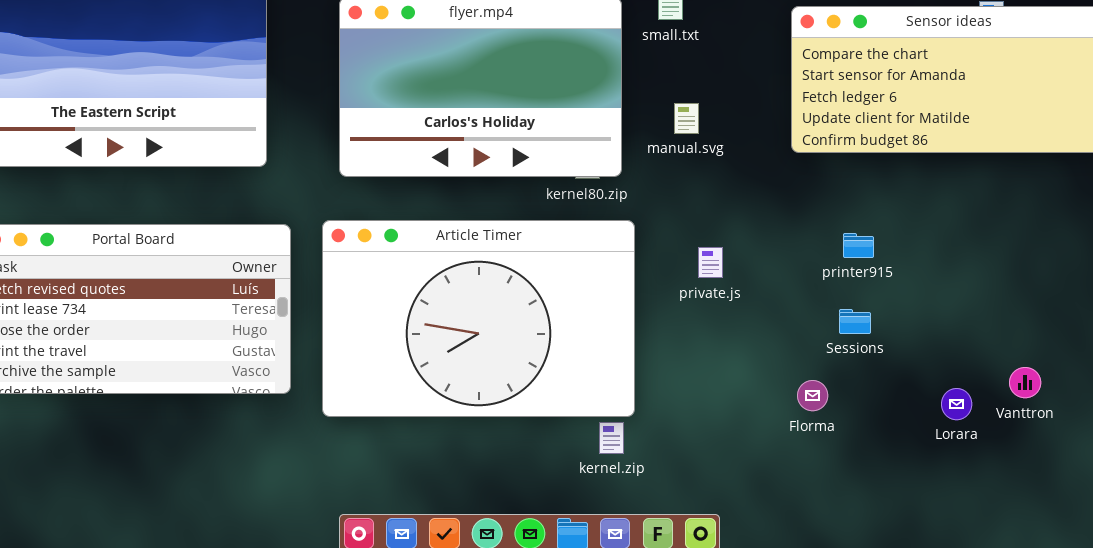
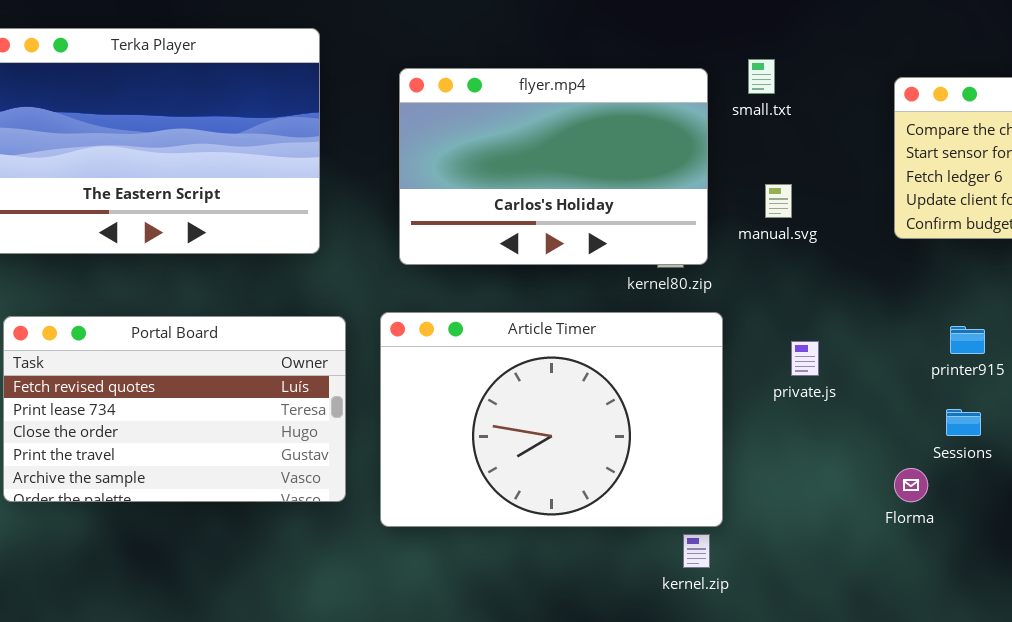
Florma: [797,380,828,411] -> [894,468,928,502], moved

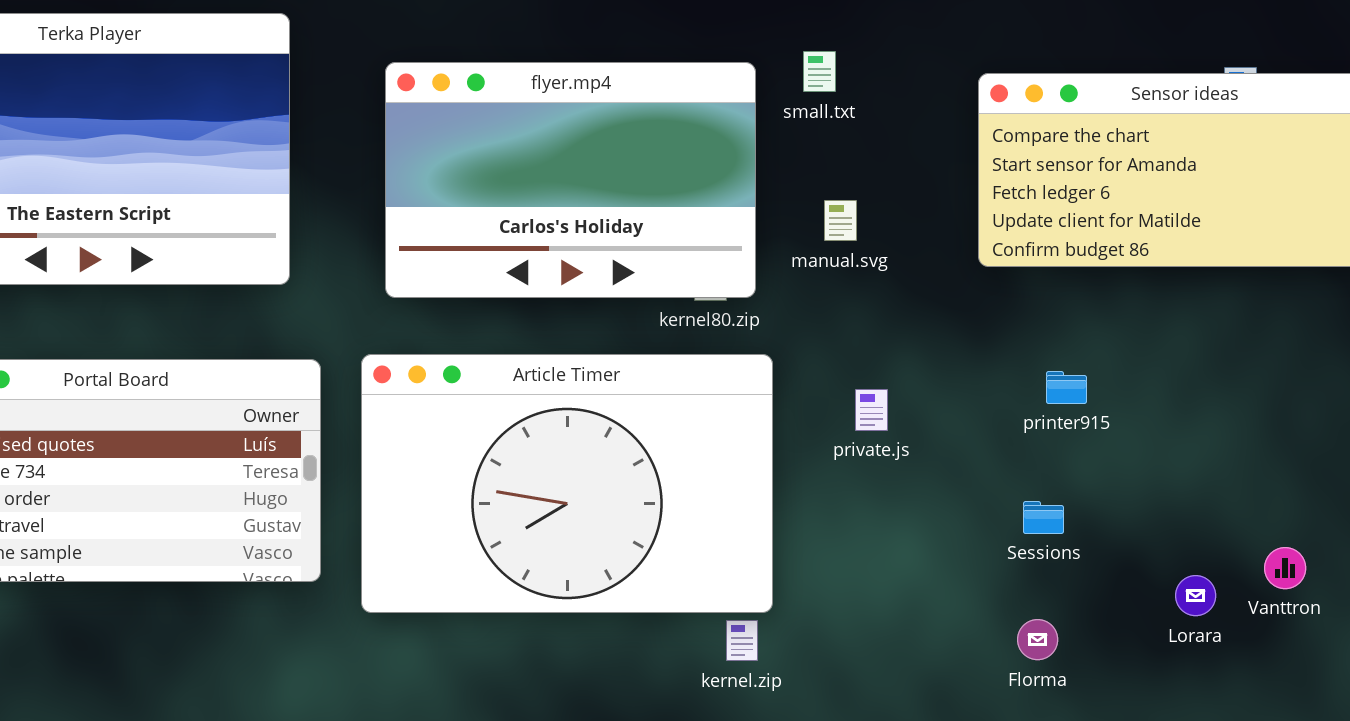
Sessions: [946,409,981,436] -> [1023,501,1064,534], moved
Florma: [894,468,928,502] -> [1017,619,1058,660], moved

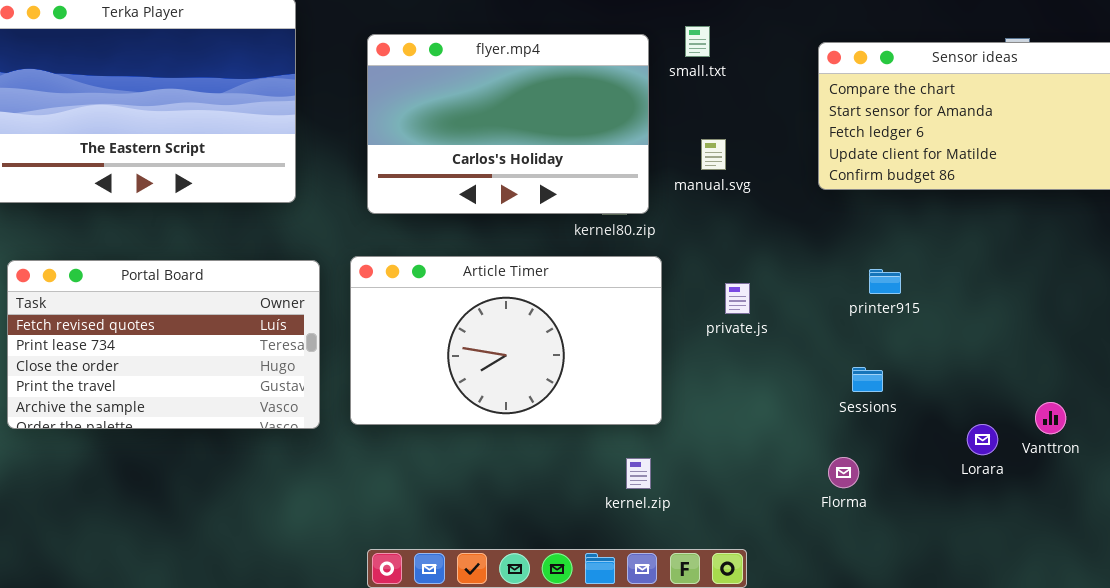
Article Timer: [361,354,773,613] -> [350,256,662,425], resized
Florma: [1017,619,1058,660] -> [828,457,859,488], moved

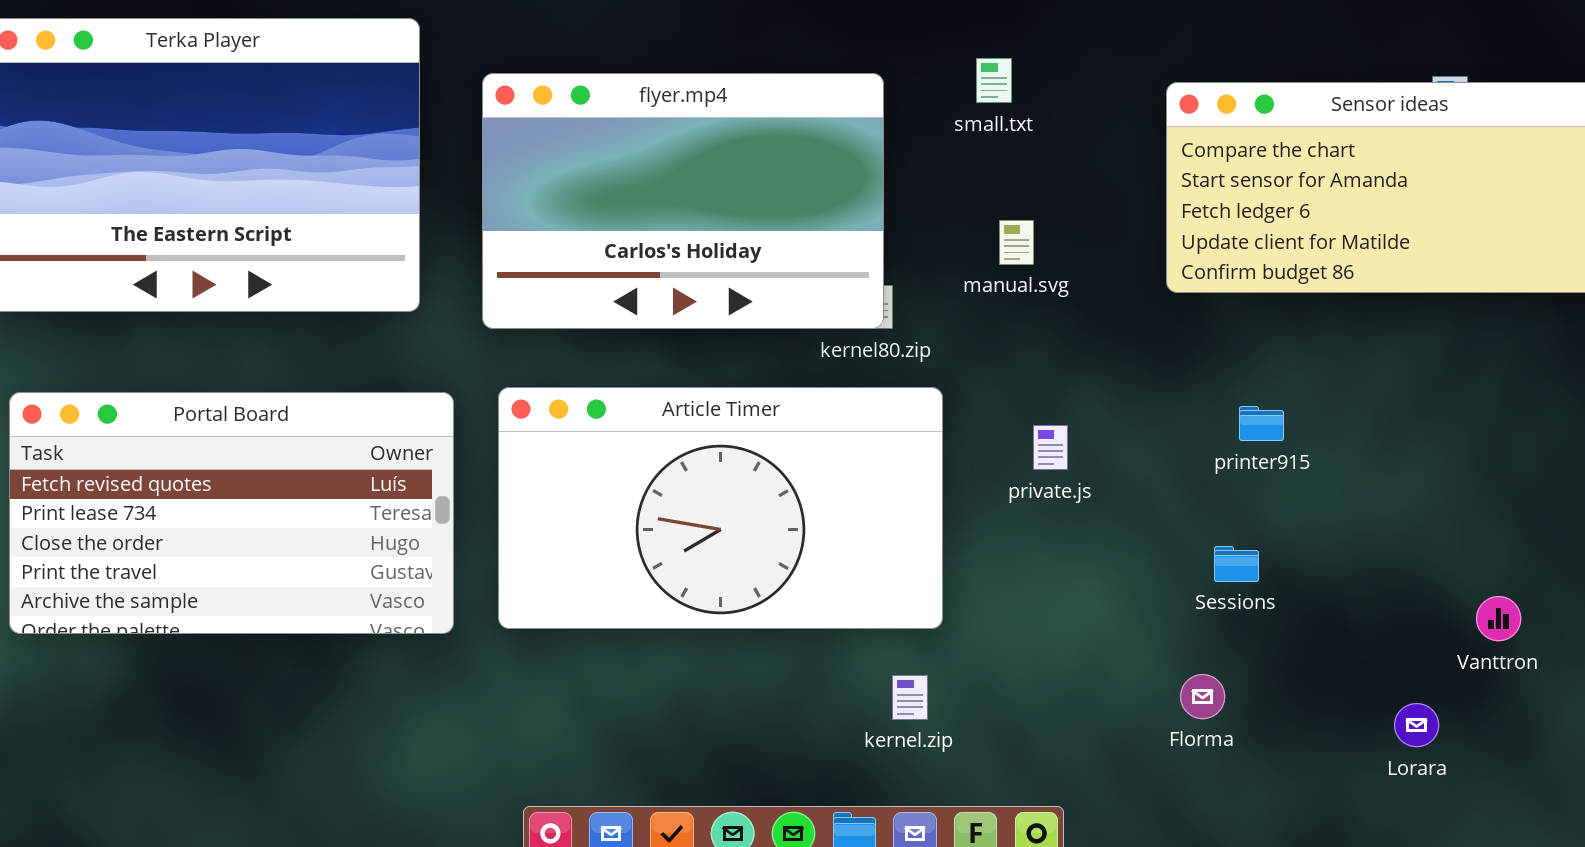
flyer.mp4: [367,34,649,214] -> [482,73,884,329], moved
Lorara: [967,424,998,455] -> [1394,703,1439,747], moved

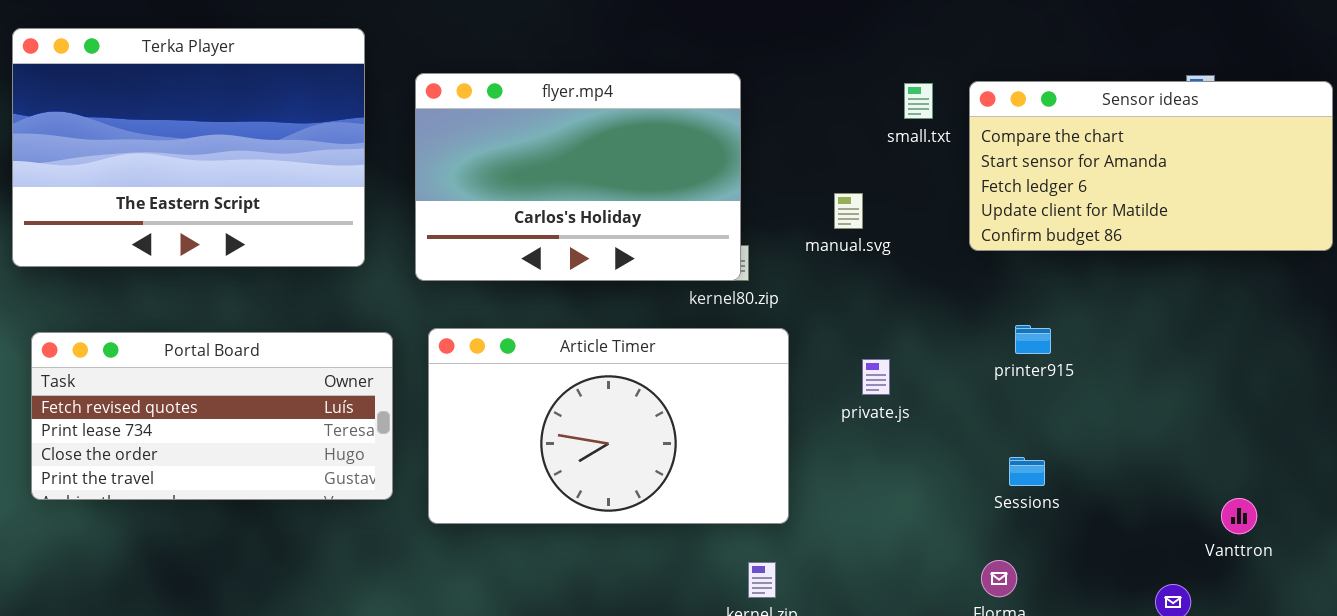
small.txt: [976,58,1012,103] -> [904,83,933,119], moved
Portal Board: [9,392,454,634] -> [31,332,393,500], resized
printer915: [1239,406,1284,441] -> [1015,325,1051,354], moved

